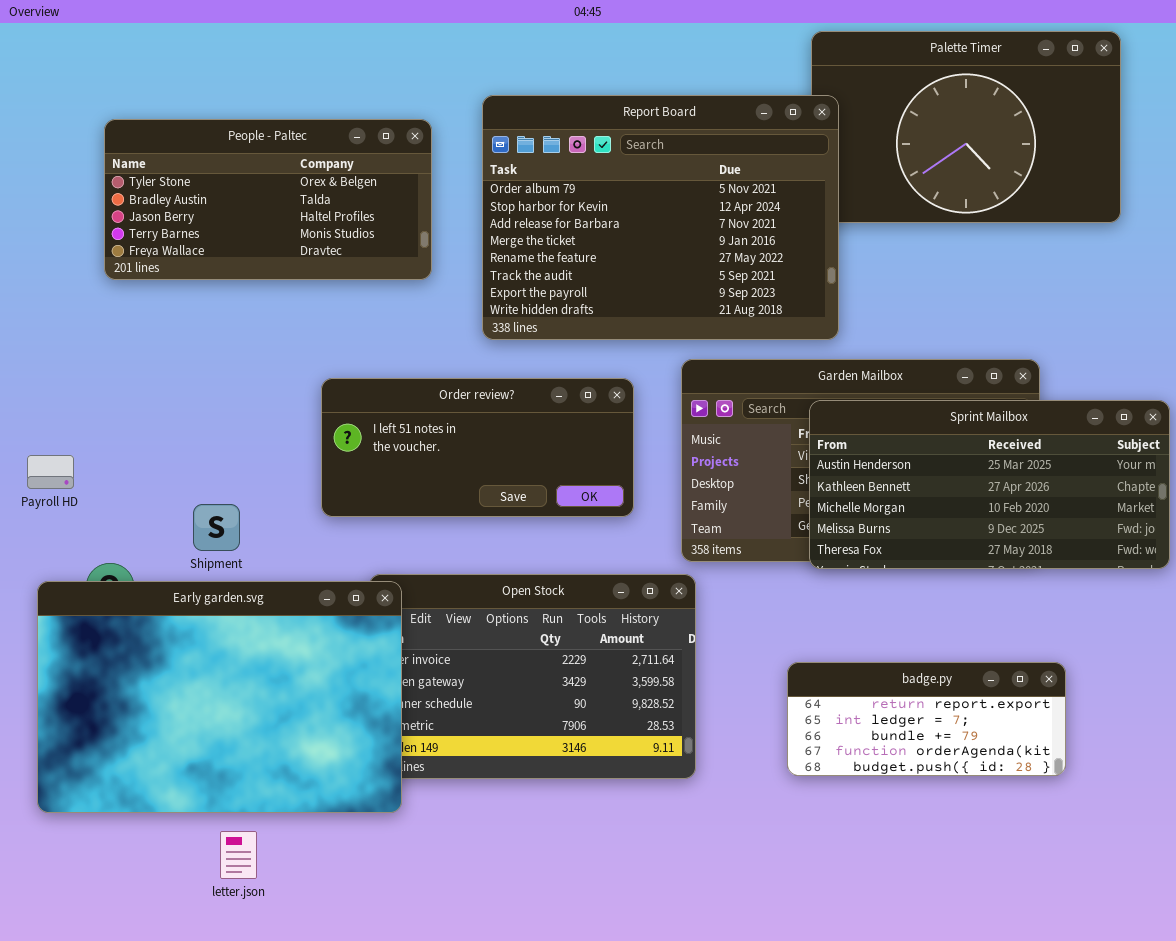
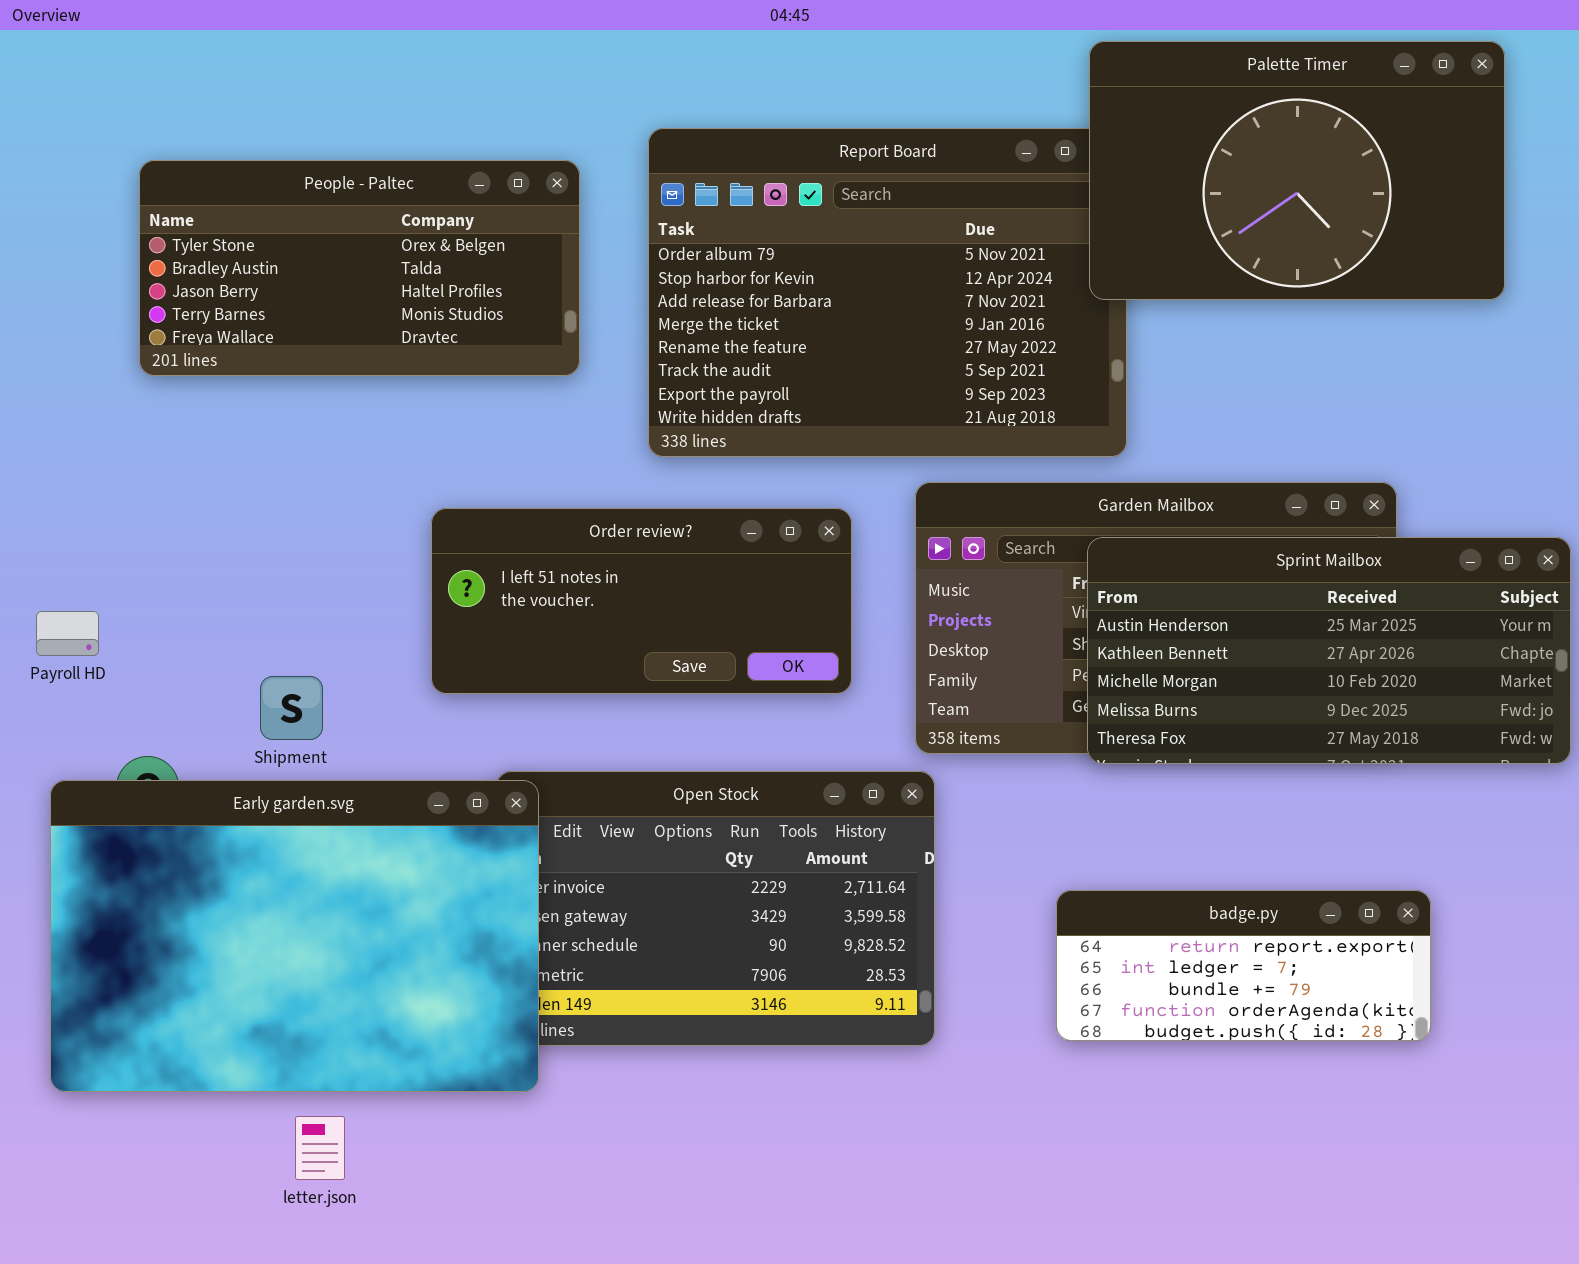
Palette Timer: [811,31,1121,223] -> [1089,41,1505,300], raised

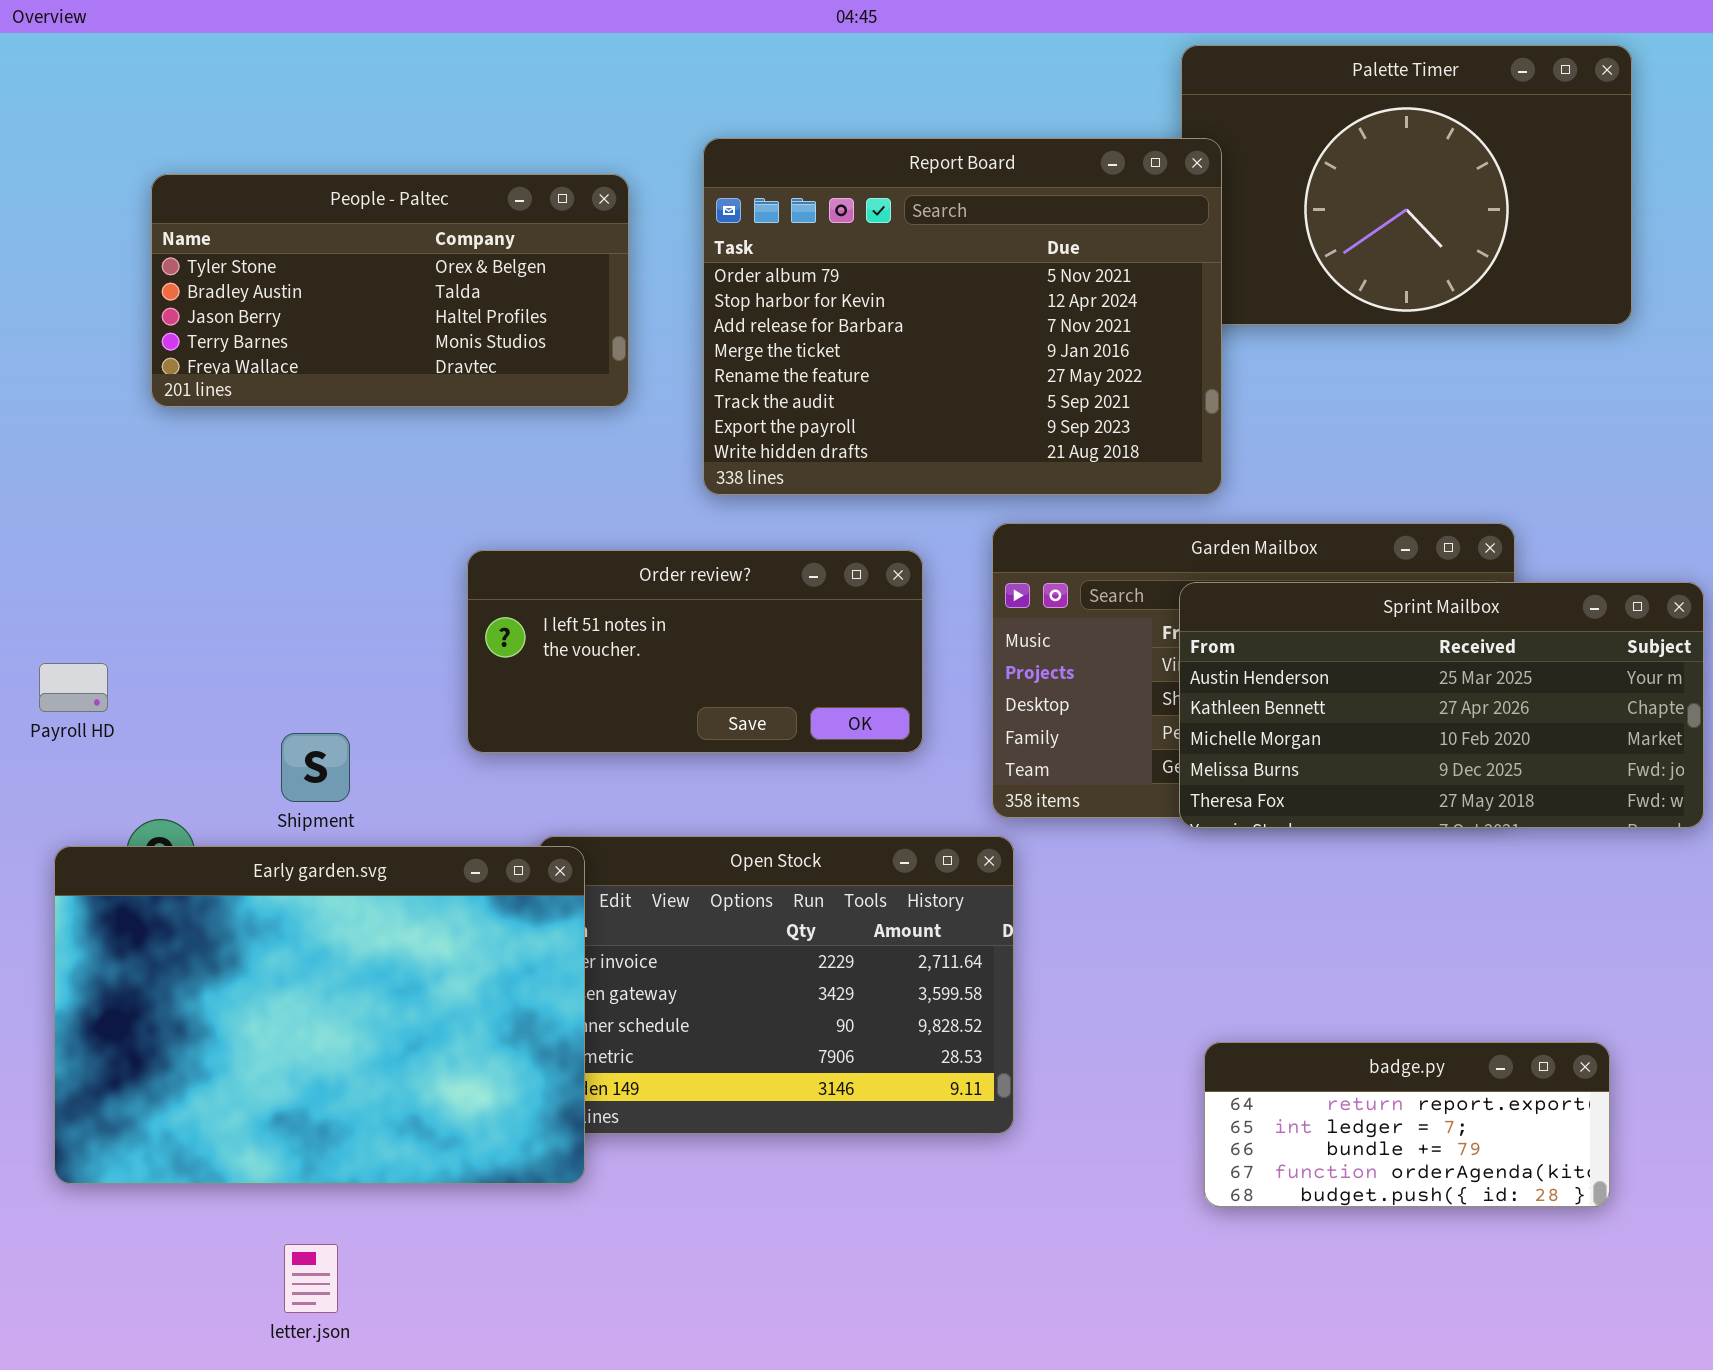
Report Board: [648,128,1127,457] -> [703,138,1222,495], raised
badge.py: [1056,890,1431,1041] -> [1204,1042,1610,1207], moved
letter.json: [295,1116,345,1180] -> [284,1244,338,1313], moved

